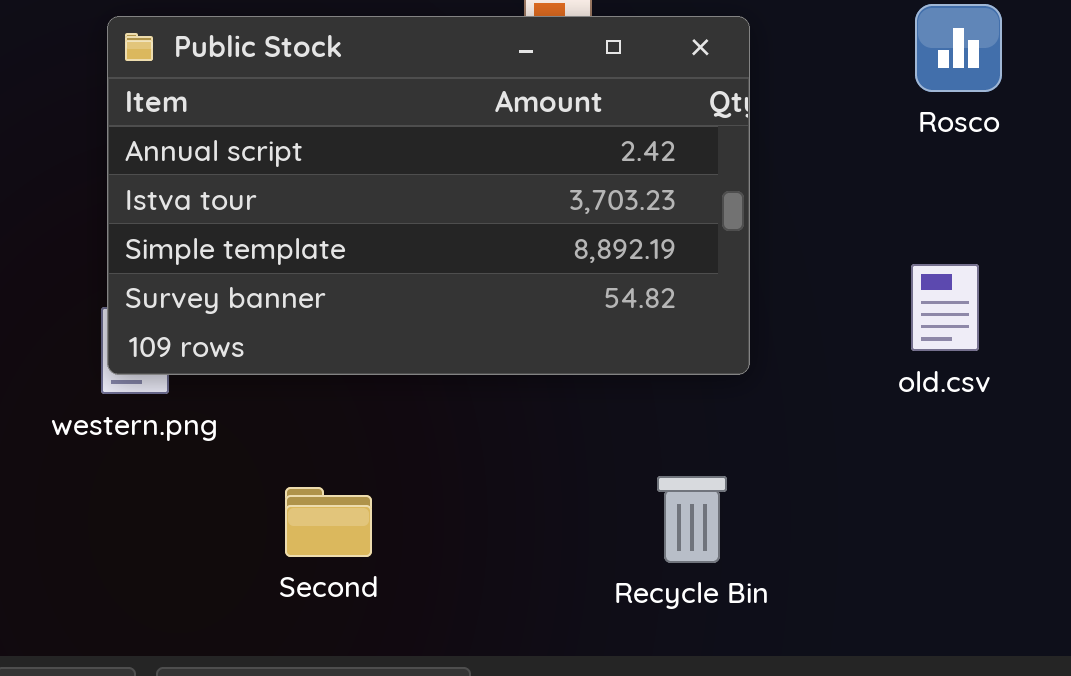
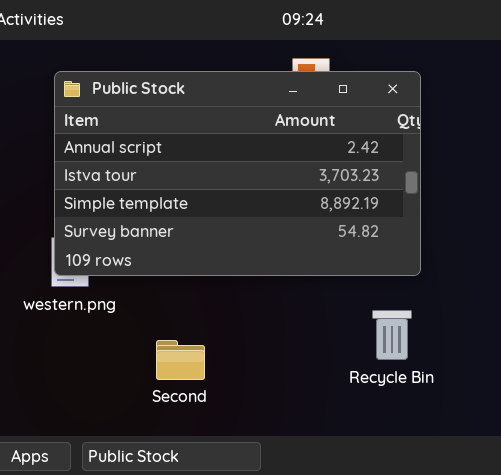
Recycle Bin: [657,476,727,563] -> [372,310,412,360], moved

